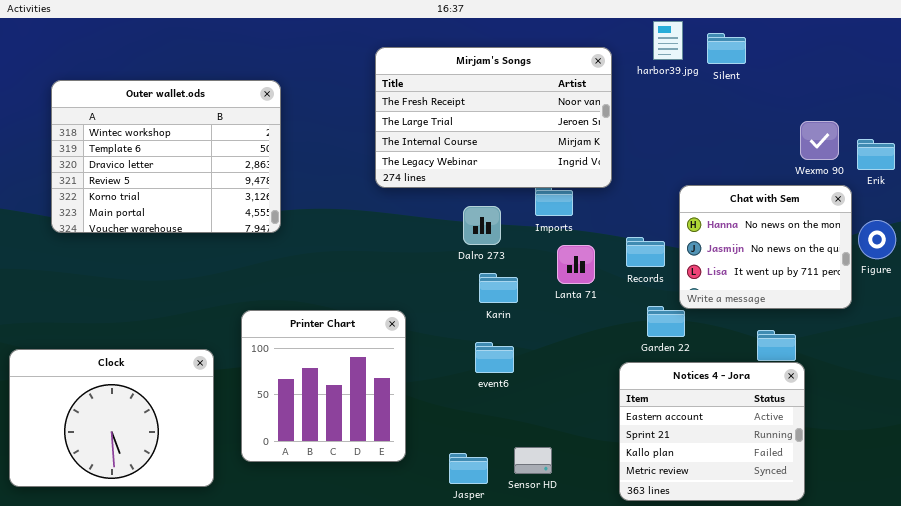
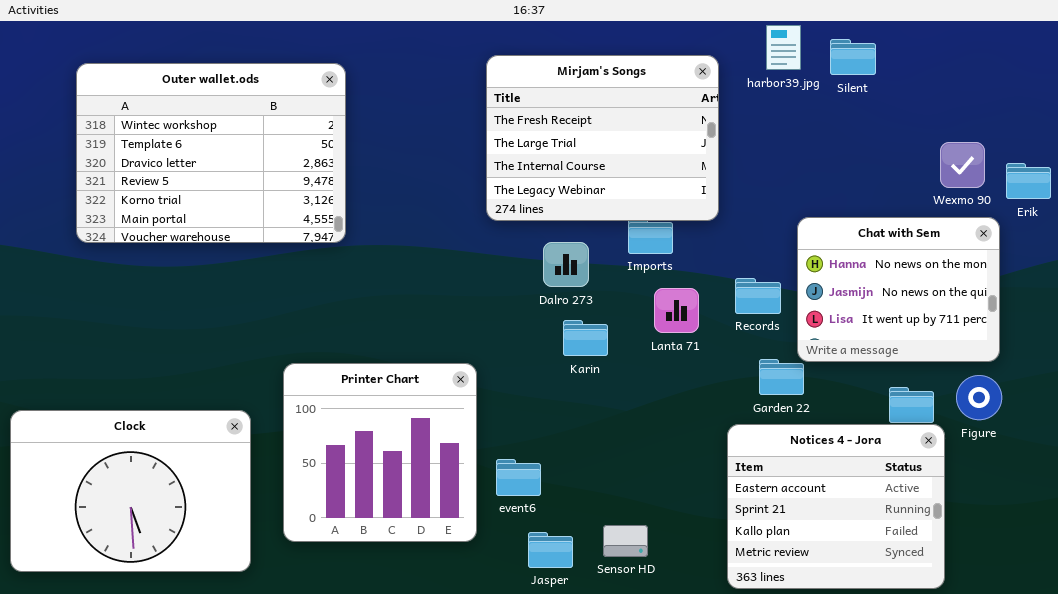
Mirjam's Songs: [375,47,612,188] -> [486,55,719,221], resized
Outer wallet.ods: [51,80,281,233] -> [76,63,346,243], moved
Figure: [858,220,896,259] -> [956,375,1002,420], moved
event6: [475,342,514,373] -> [496,459,541,496], moved

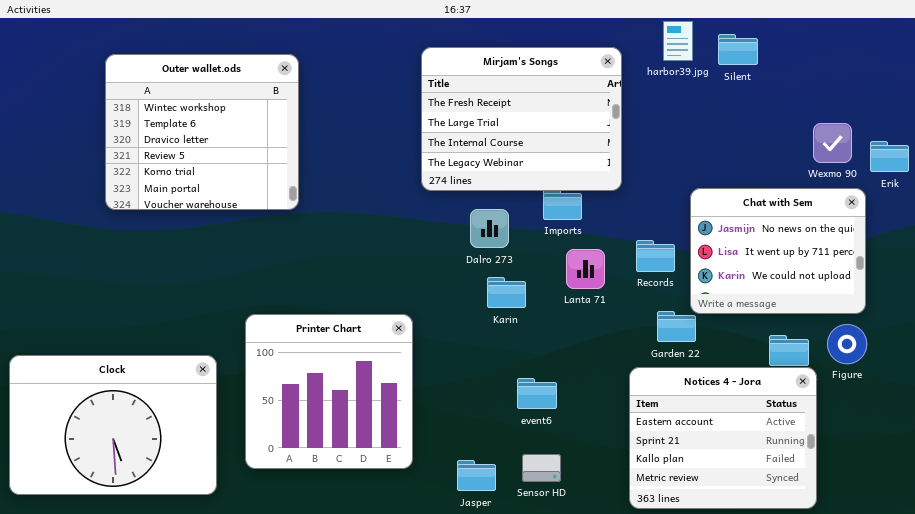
Outer wallet.ods: [76,63,346,243] -> [105,54,299,210], resized
Chat with Sem: [797,217,1000,362] -> [690,188,866,314], scrolled down 1 row
event6: [496,459,541,496] -> [517,378,557,409], moved

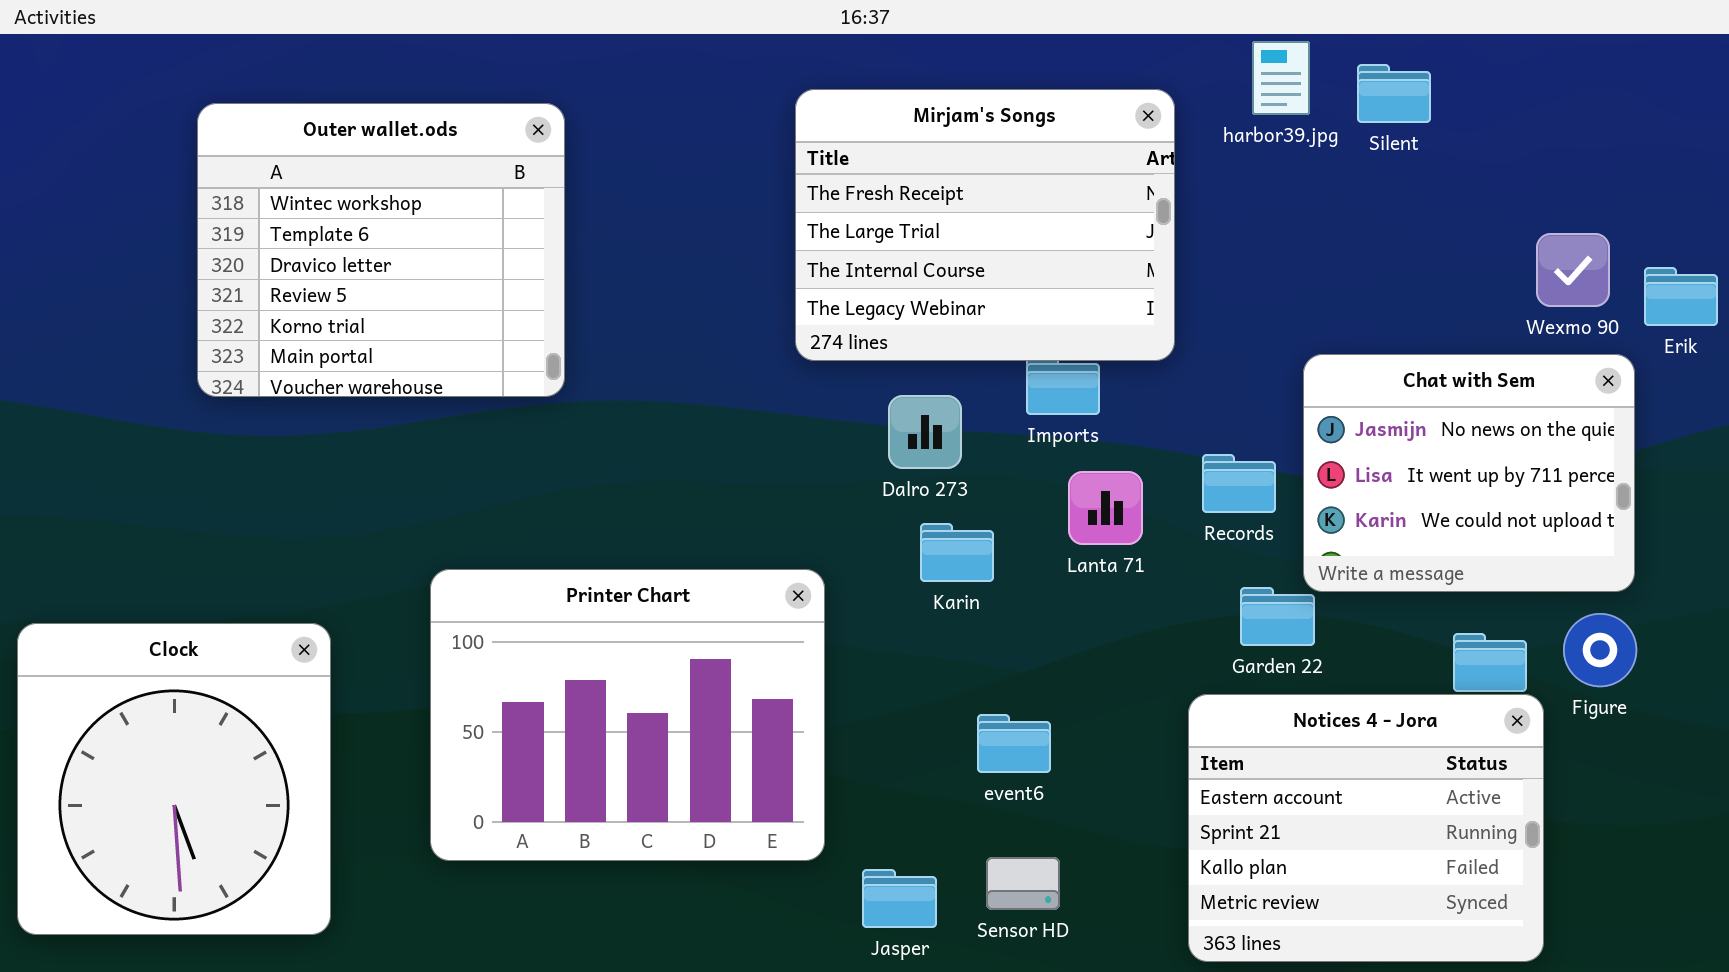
Printer Chart: [245,314,413,469] -> [430,569,825,861], moved, resized
Clock: [9,355,217,495] -> [17,623,331,935], resized

